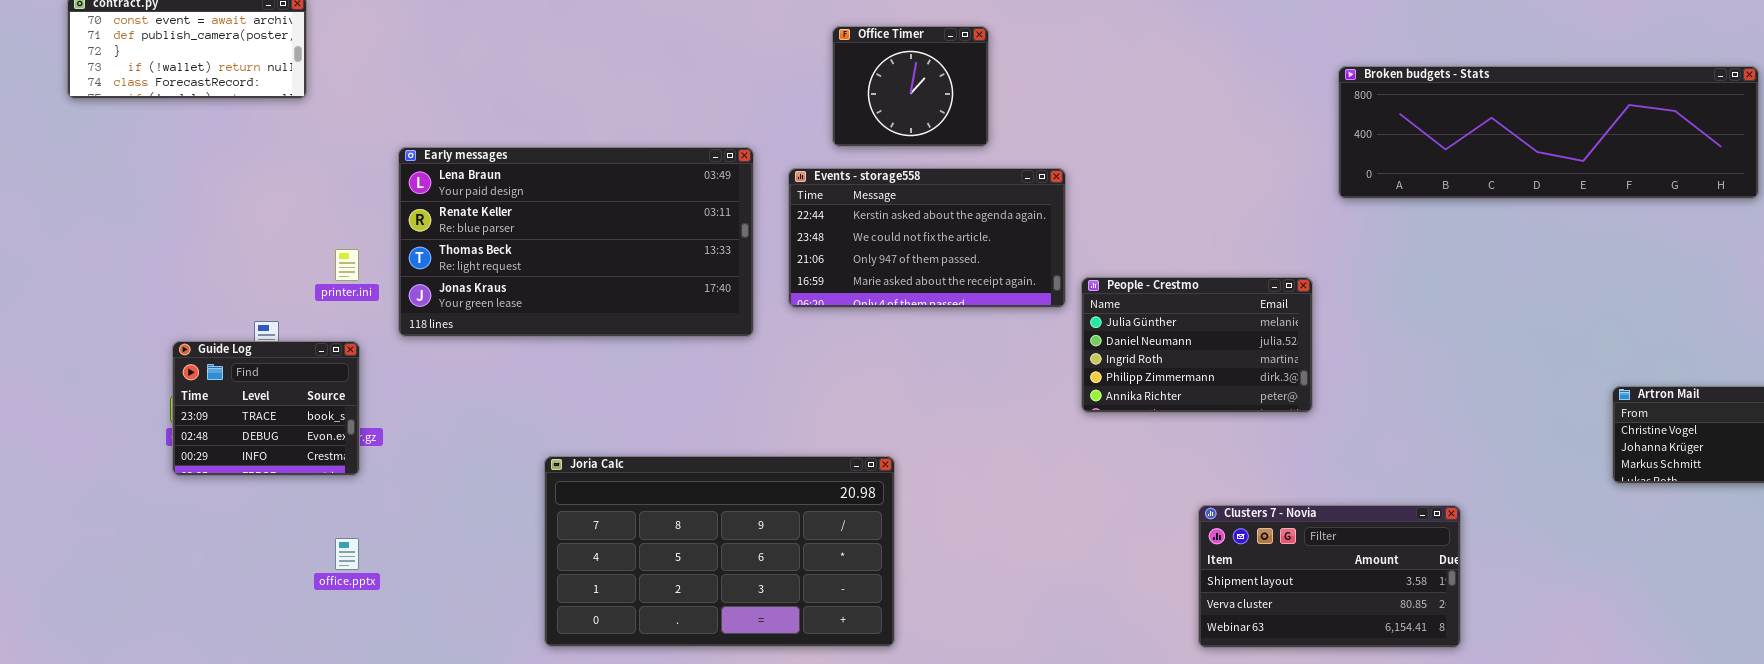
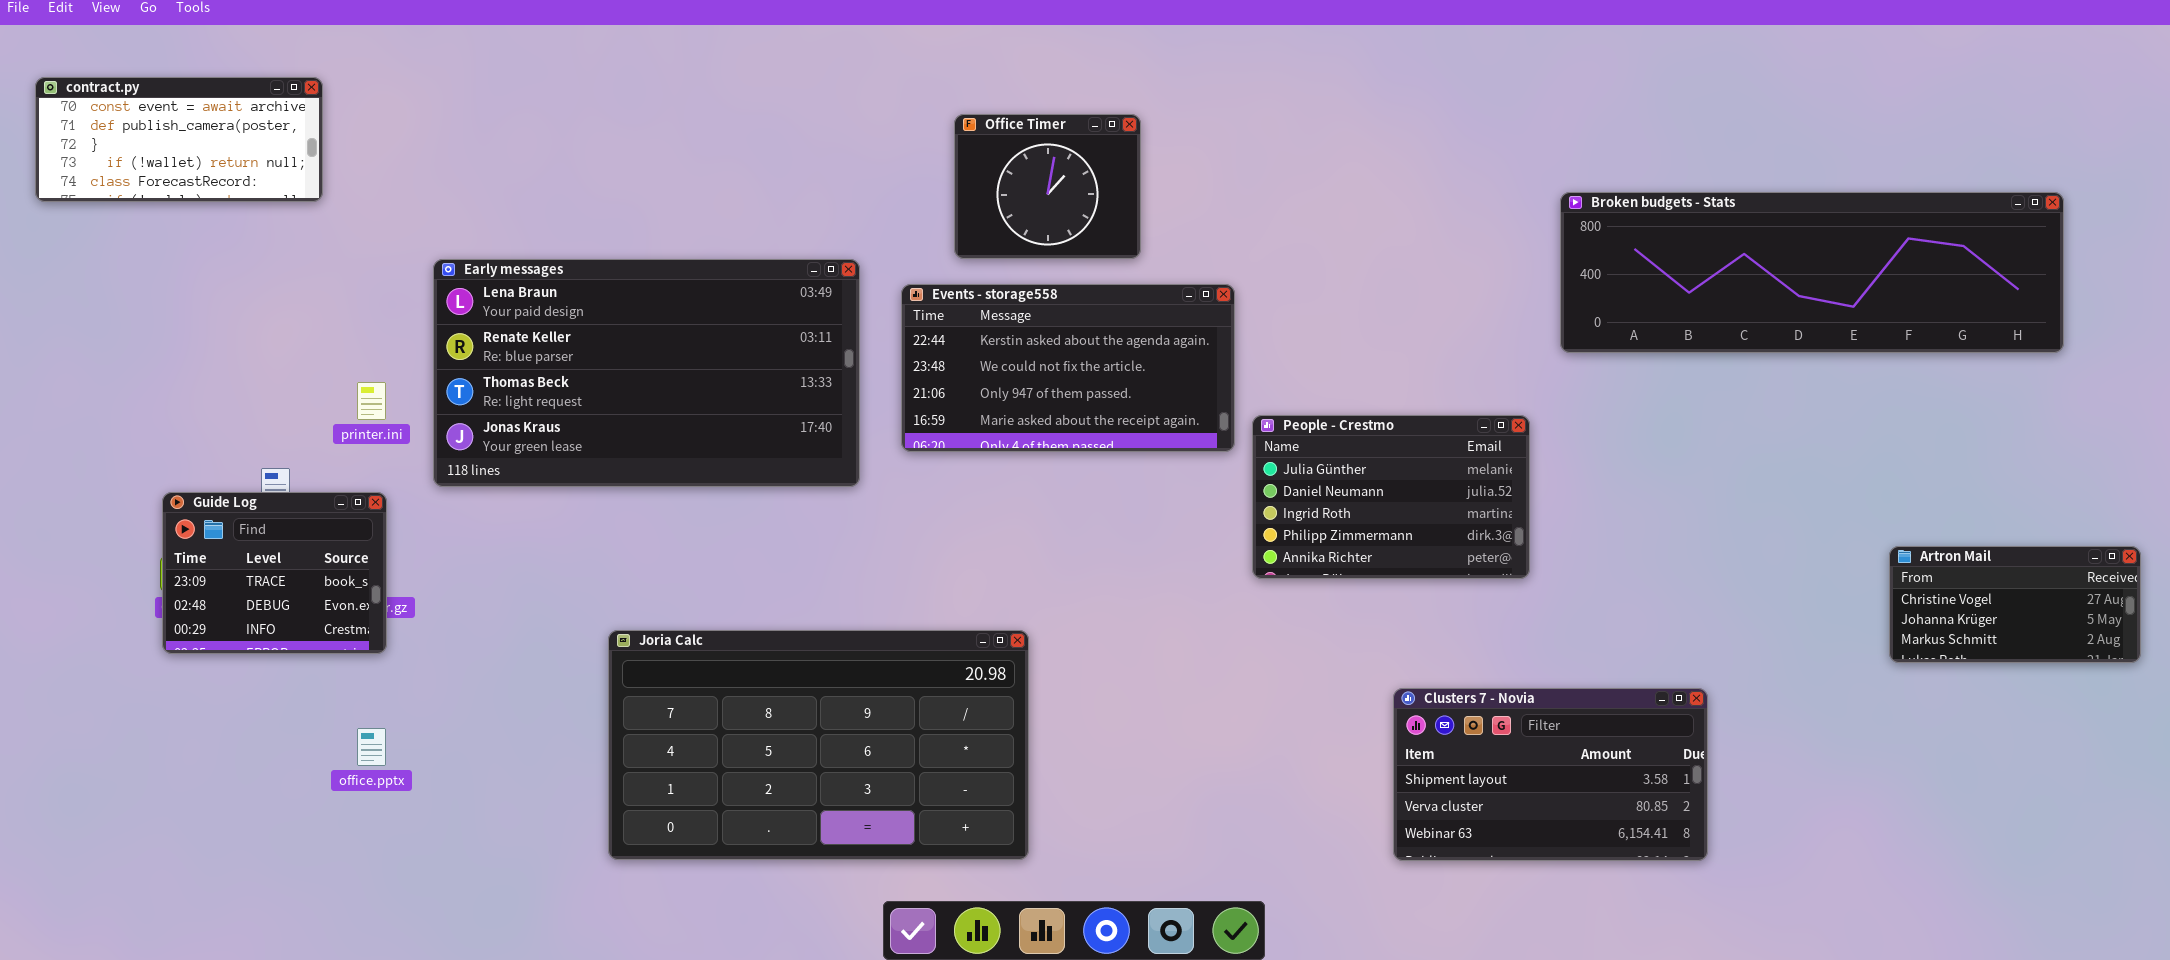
Broken budgets - Stats: [1338,66,1759,199] -> [1560,192,2064,353], moved

